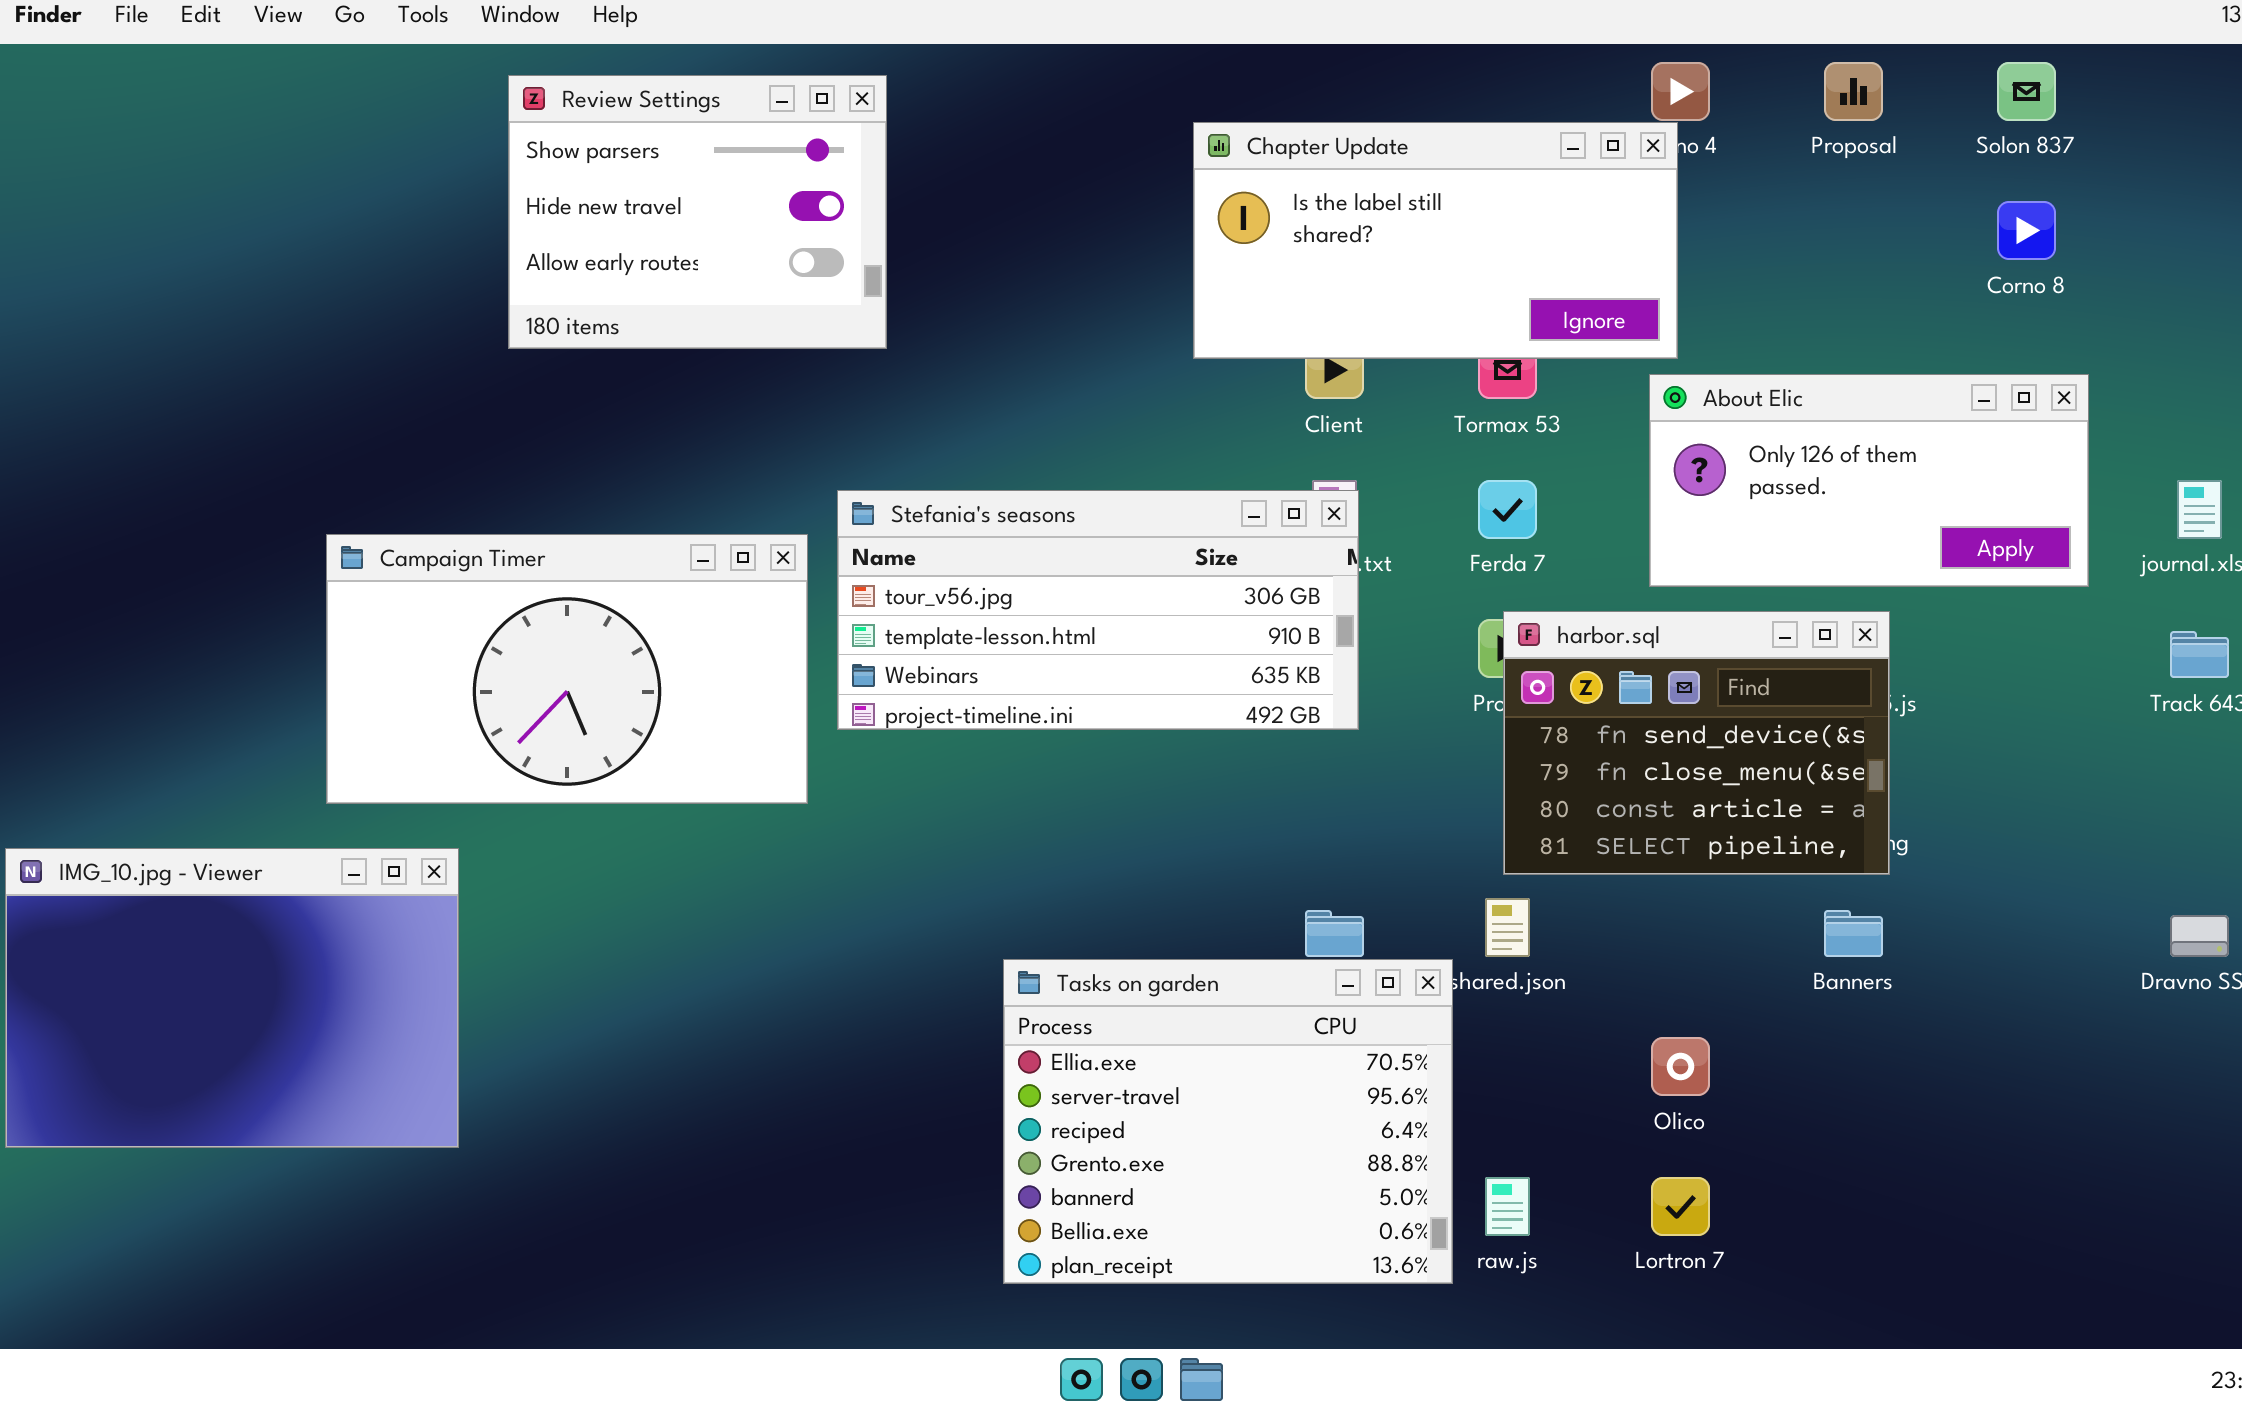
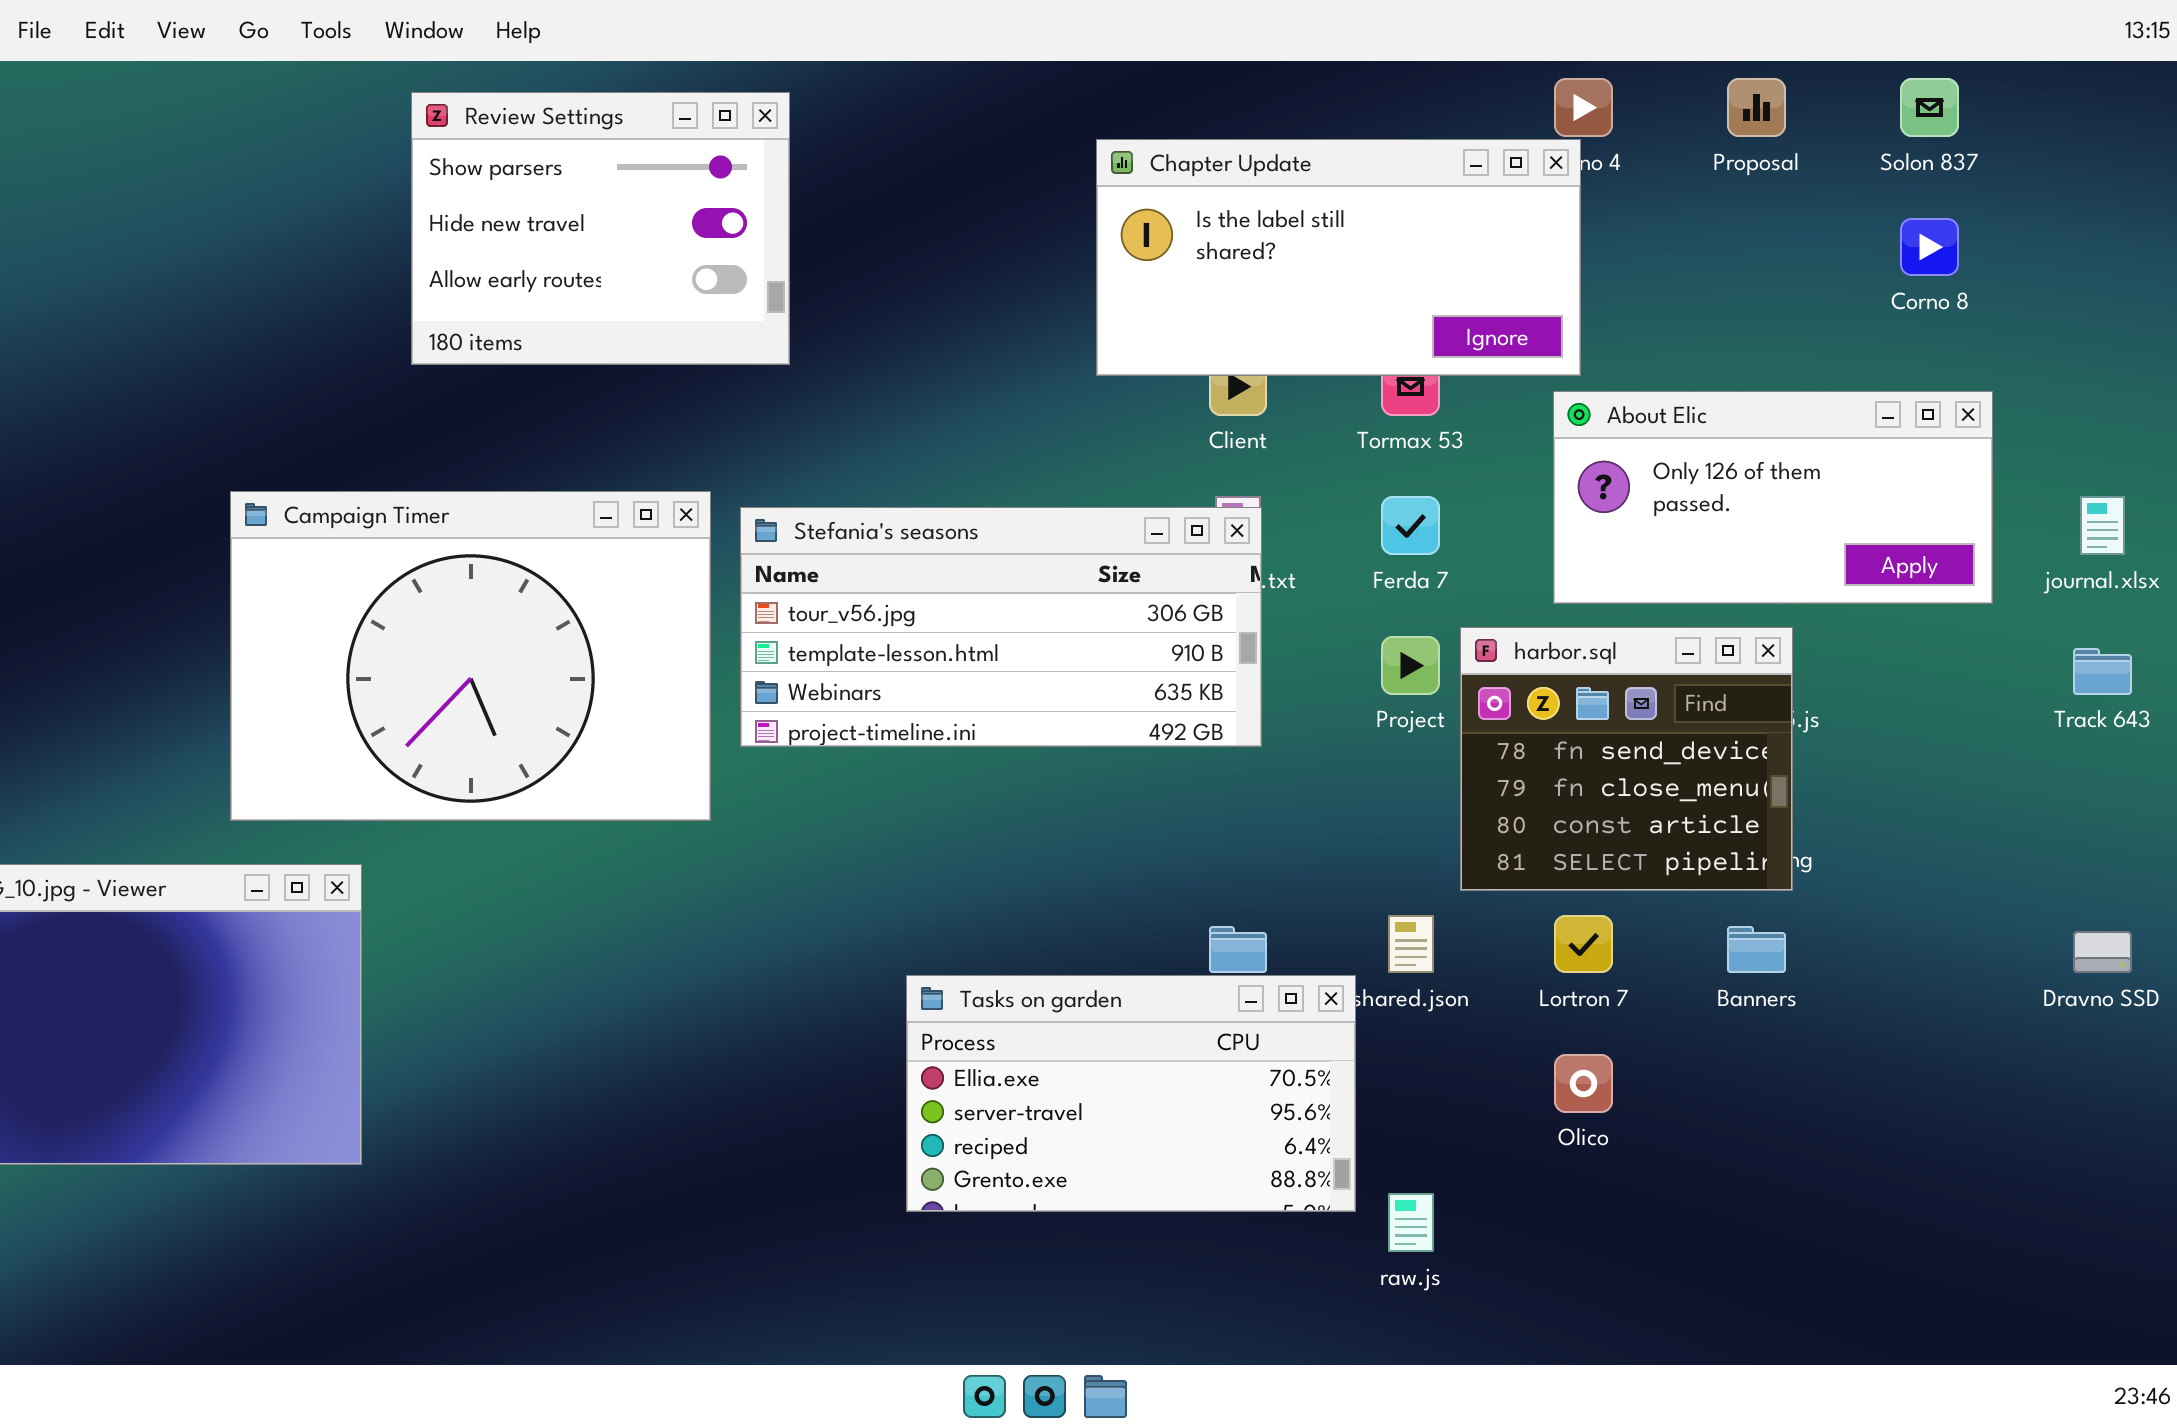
Campaign Timer: [326,534,808,804] -> [230,491,711,821], resized
harbor.sql: [1503,611,1890,875] -> [1460,627,1793,891], resized
Tasks on garden: [1003,959,1453,1284] -> [906,975,1356,1212], resized
Lortron 7: [1651,1177,1710,1236] -> [1554,915,1613,973], moved

